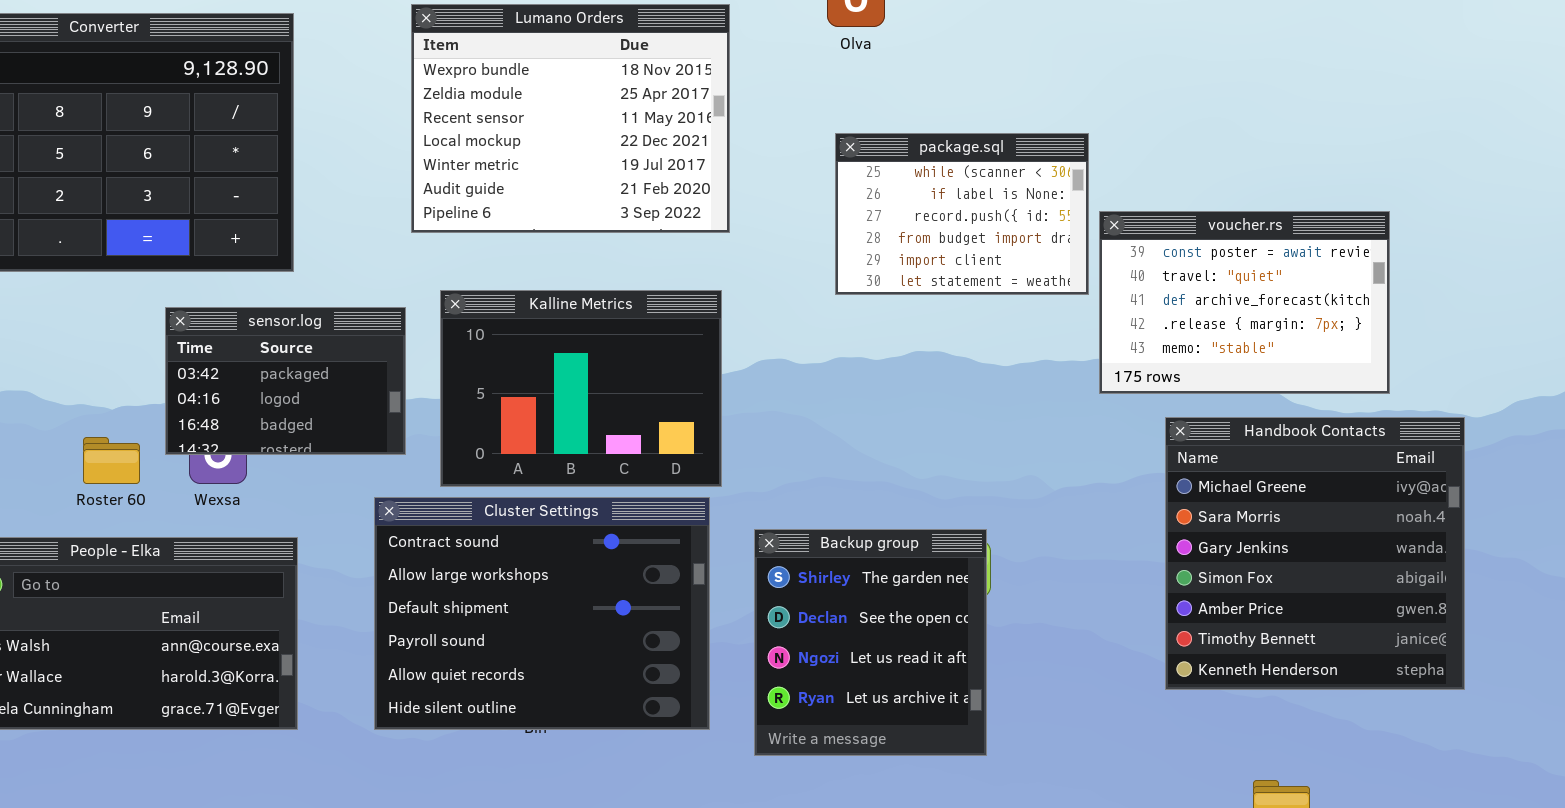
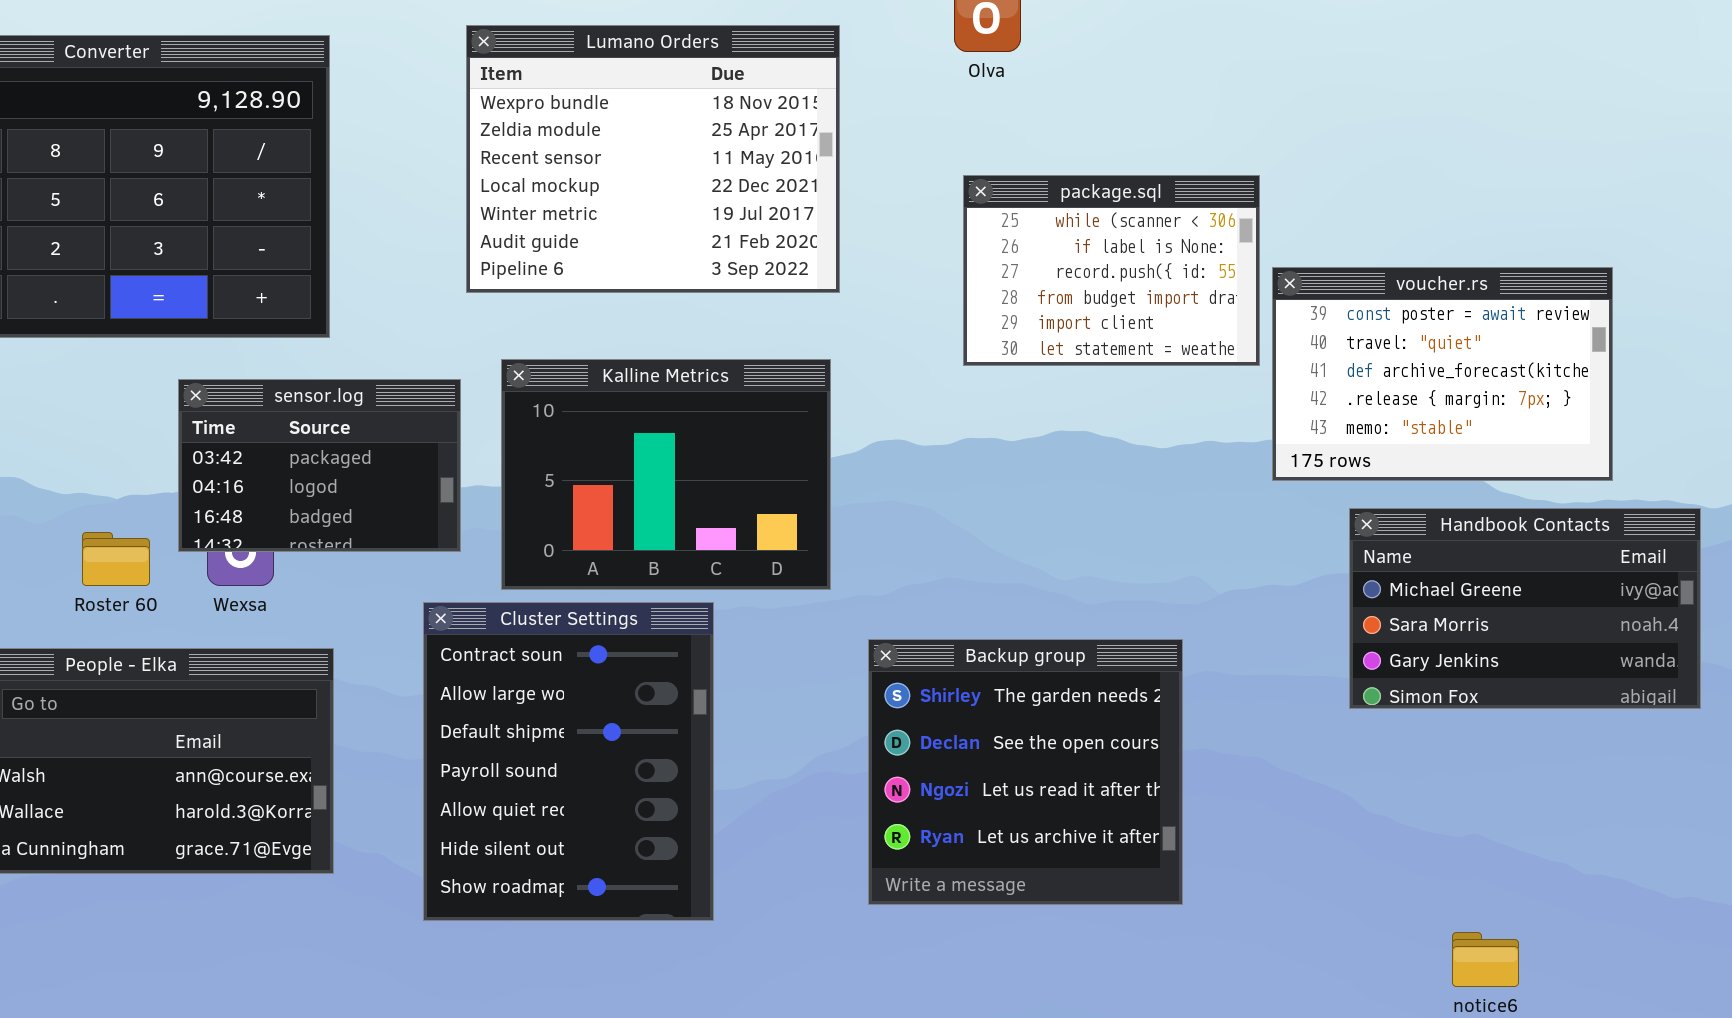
Handbook Contacts: [1165,417,1465,690] -> [1349,508,1701,709], resized
Cluster Settings: [374,497,710,730] -> [423,602,714,921], resized
Backup group: [754,529,987,756] -> [868,639,1183,905], resized

